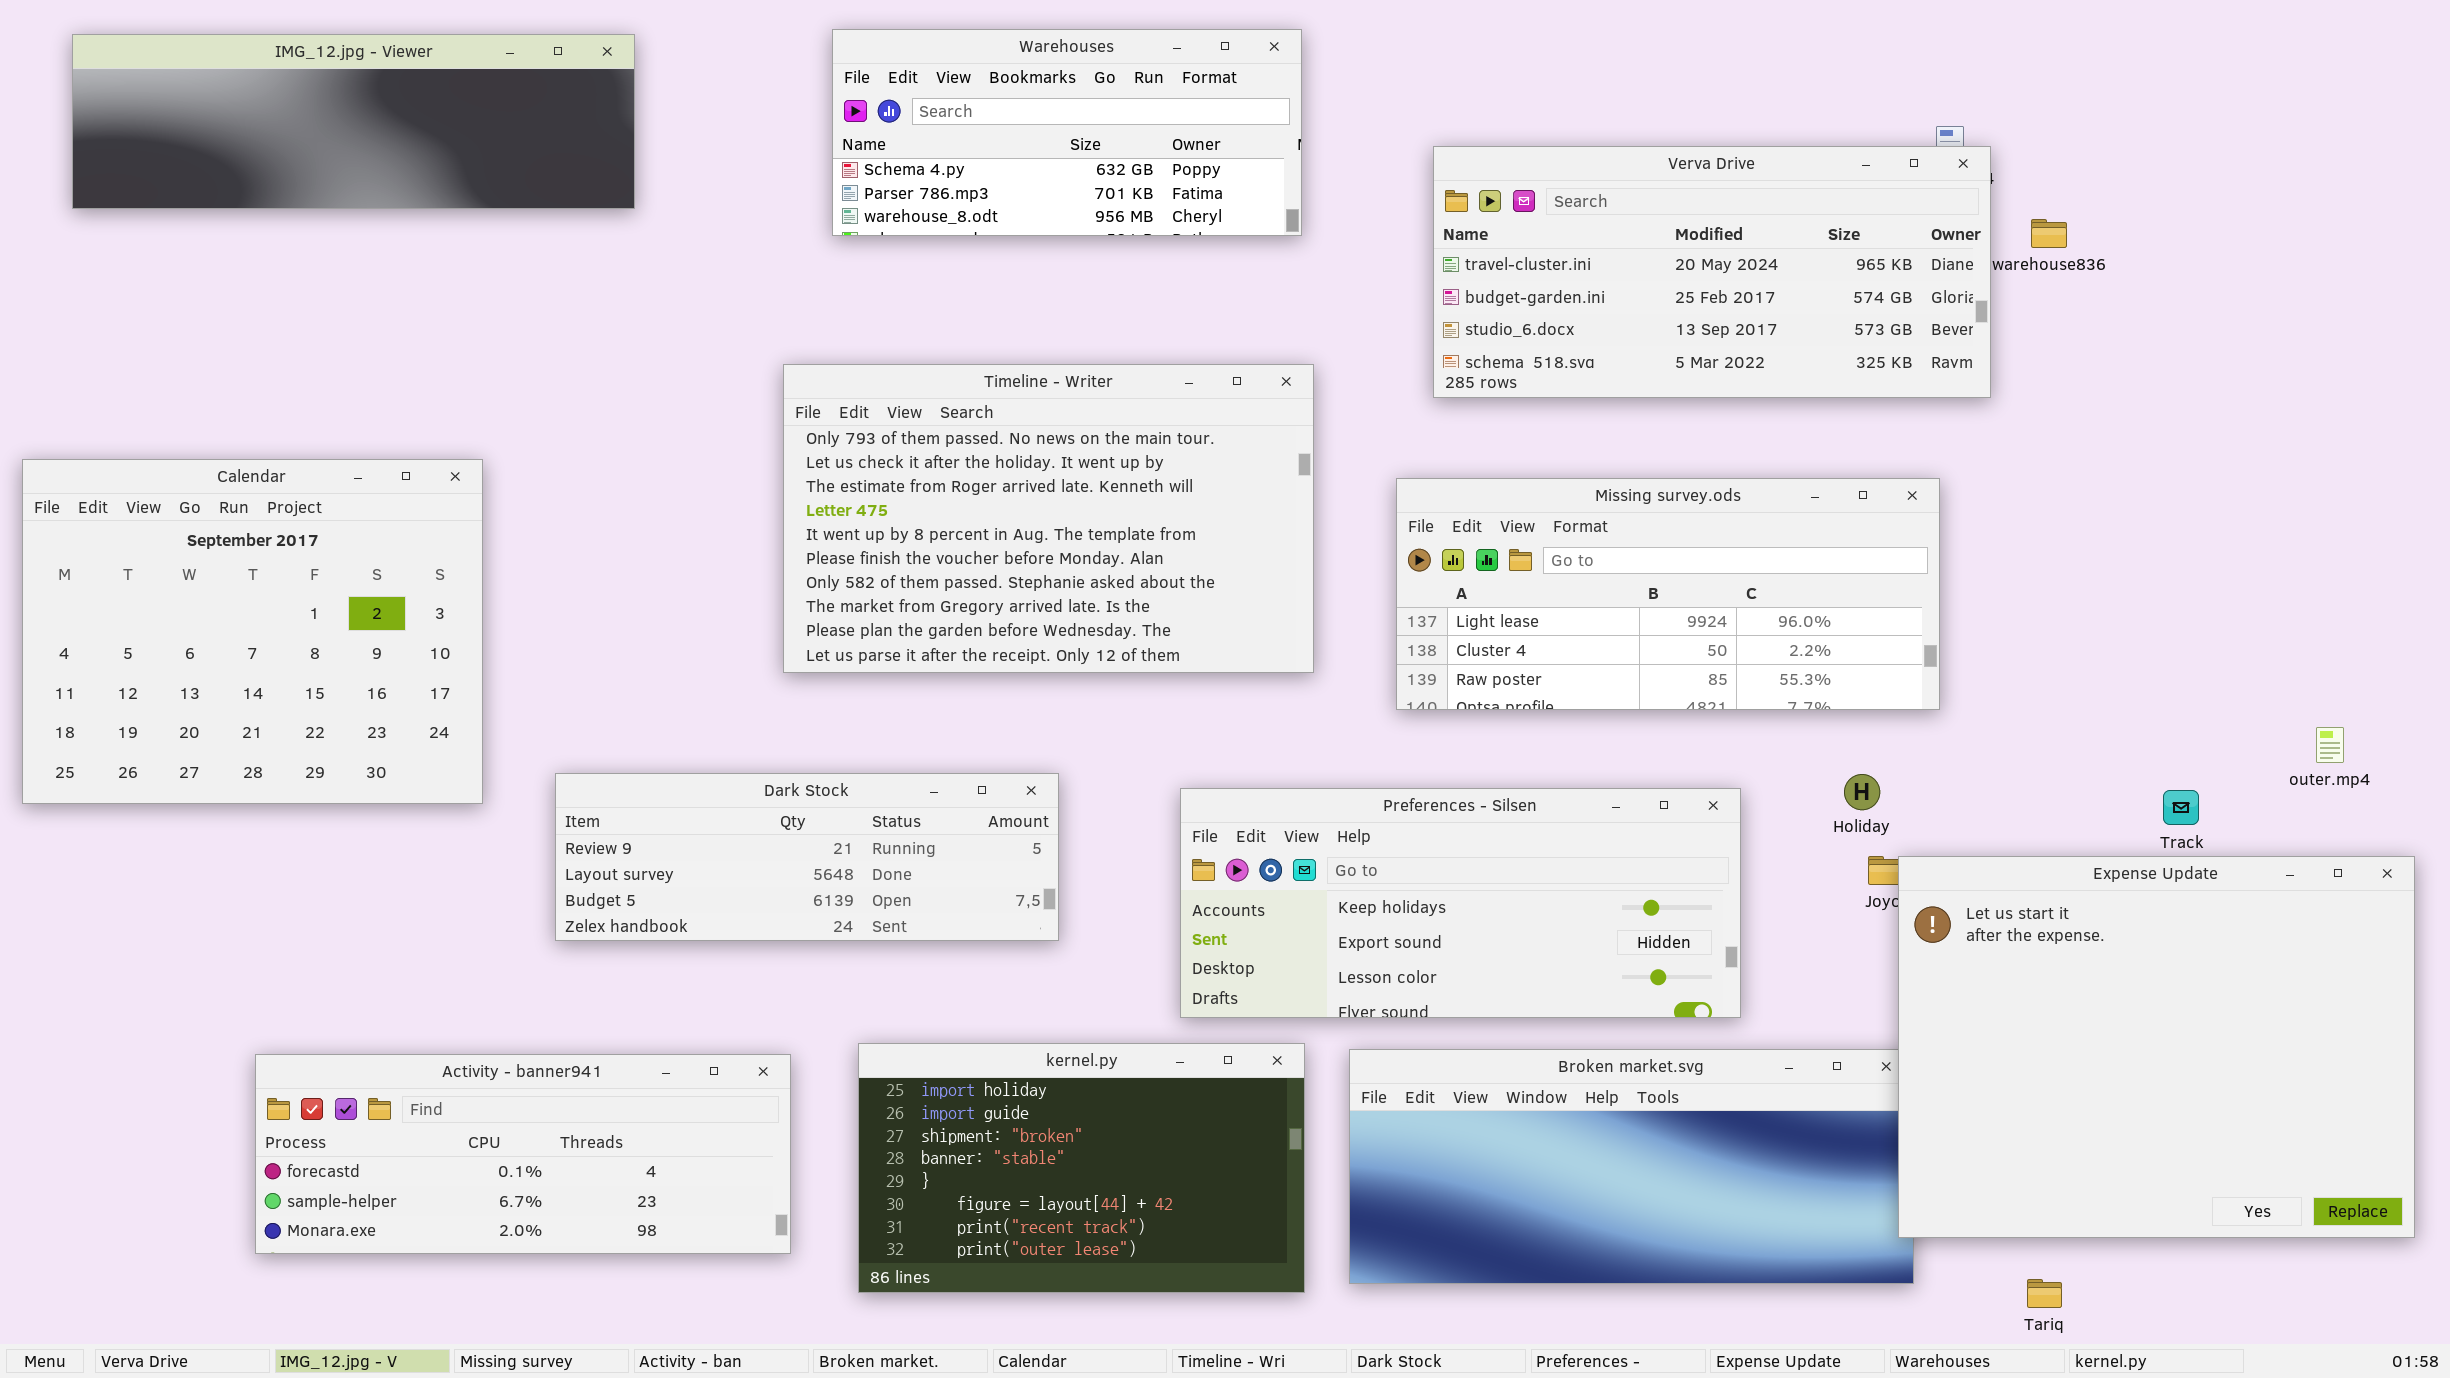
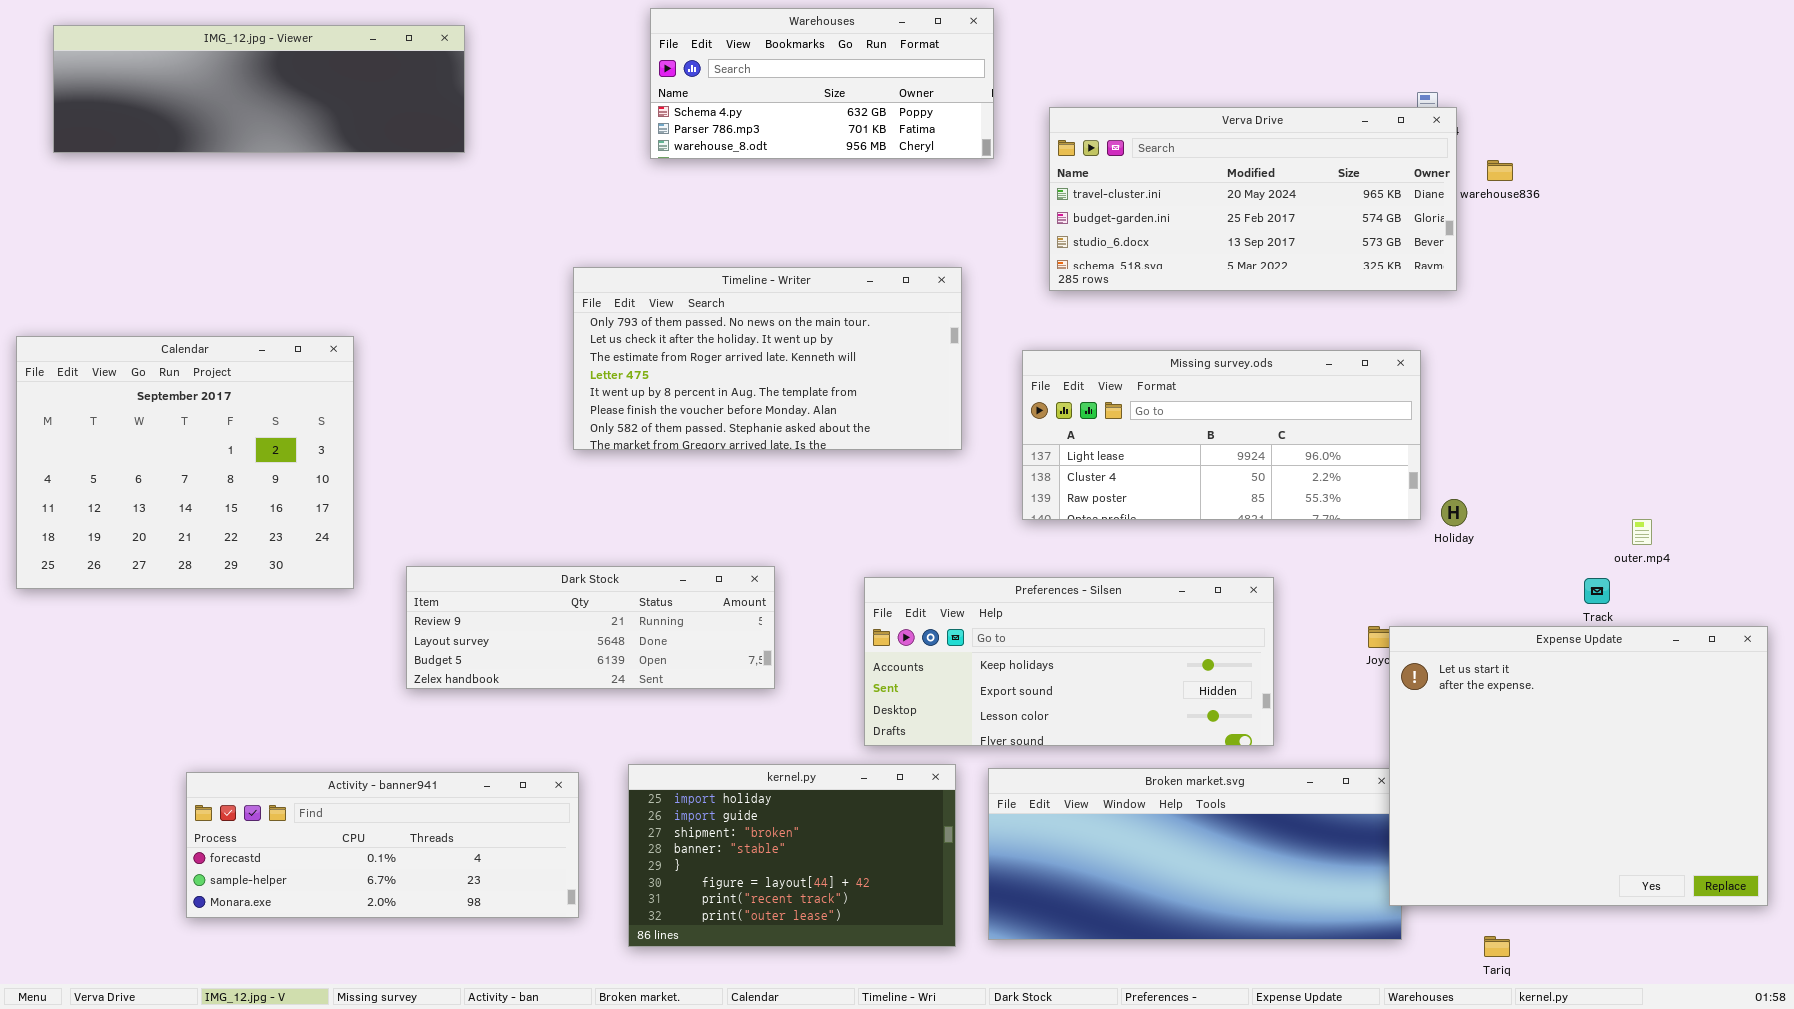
Warehouses: [832,29,1302,236] -> [650,8,994,159], moved
Timeline - Writer: [783,364,1314,673] -> [573,267,962,450], resized
outer.mp4: [2316,727,2344,763] -> [1632,519,1652,545], moved
Holiday: [1844,774,1880,810] -> [1441,499,1467,526], moved

